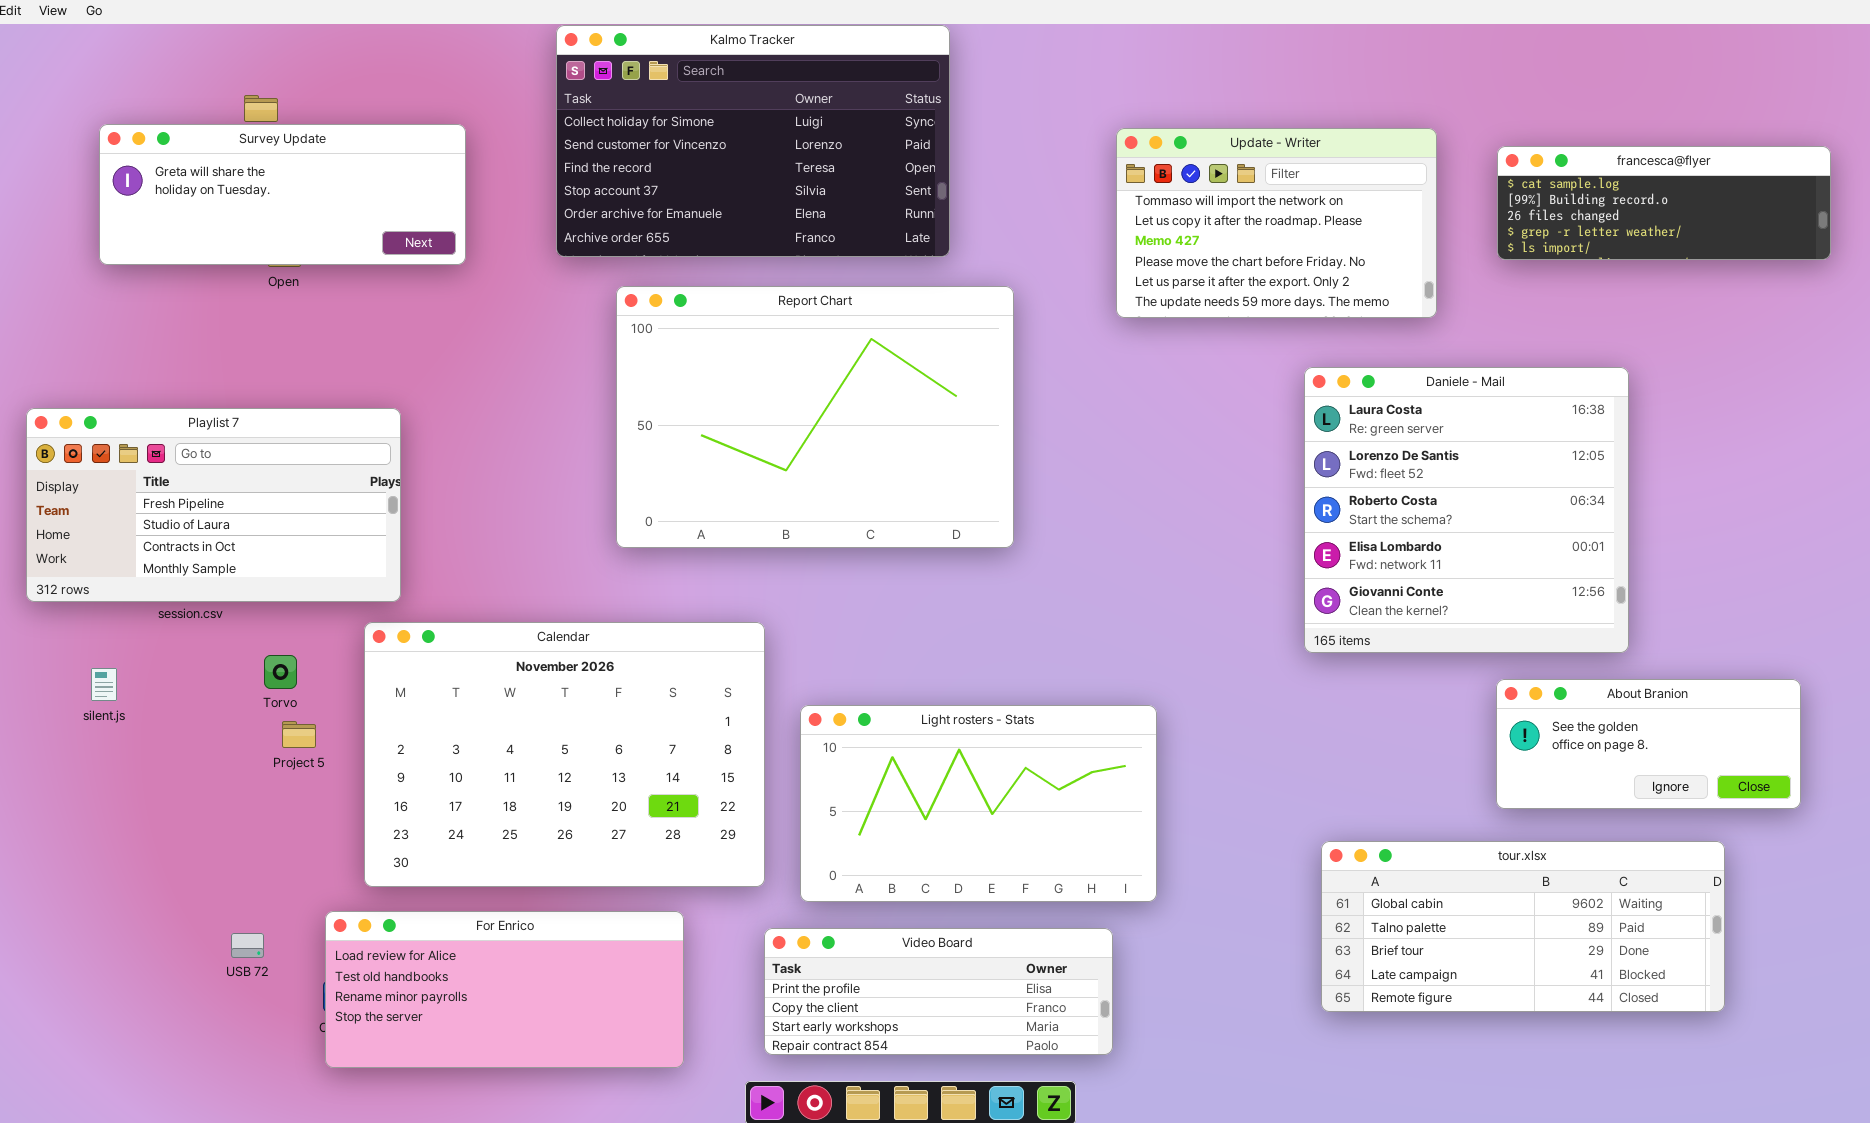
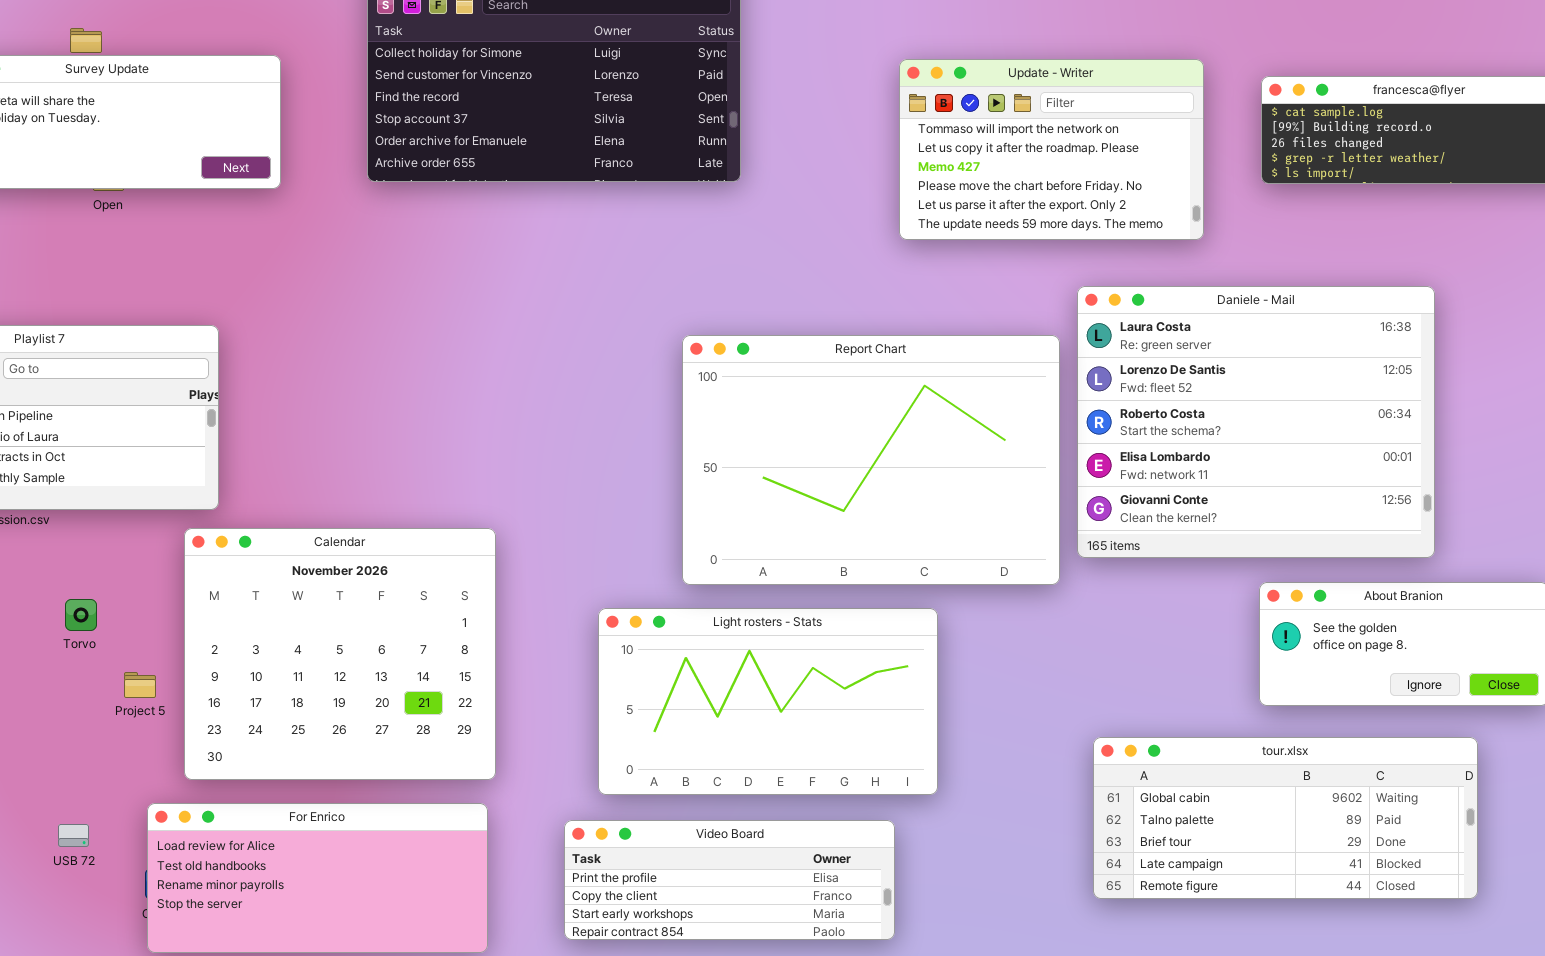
Report Chart: [616,286,1014,548] -> [682,335,1060,585], moved
Daniele - Mail: [1304,367,1629,653] -> [1077,286,1435,558], resized
Calendar: [364,622,765,887] -> [184,528,496,780], resized
Torvo: [264,655,297,689] -> [65,599,97,631], moved
Project 5: [282,721,316,748] -> [124,672,156,698], moved

